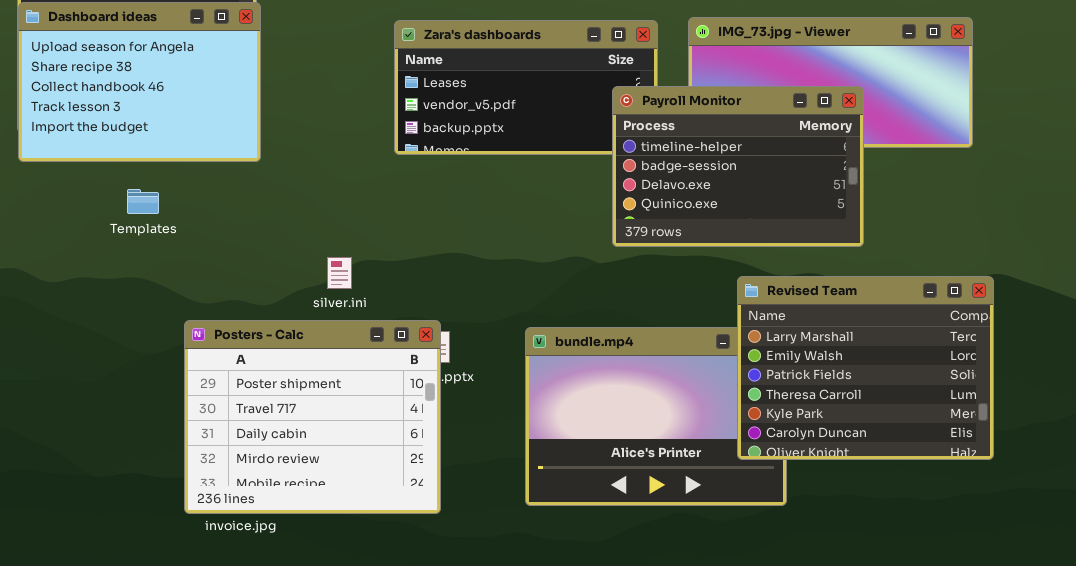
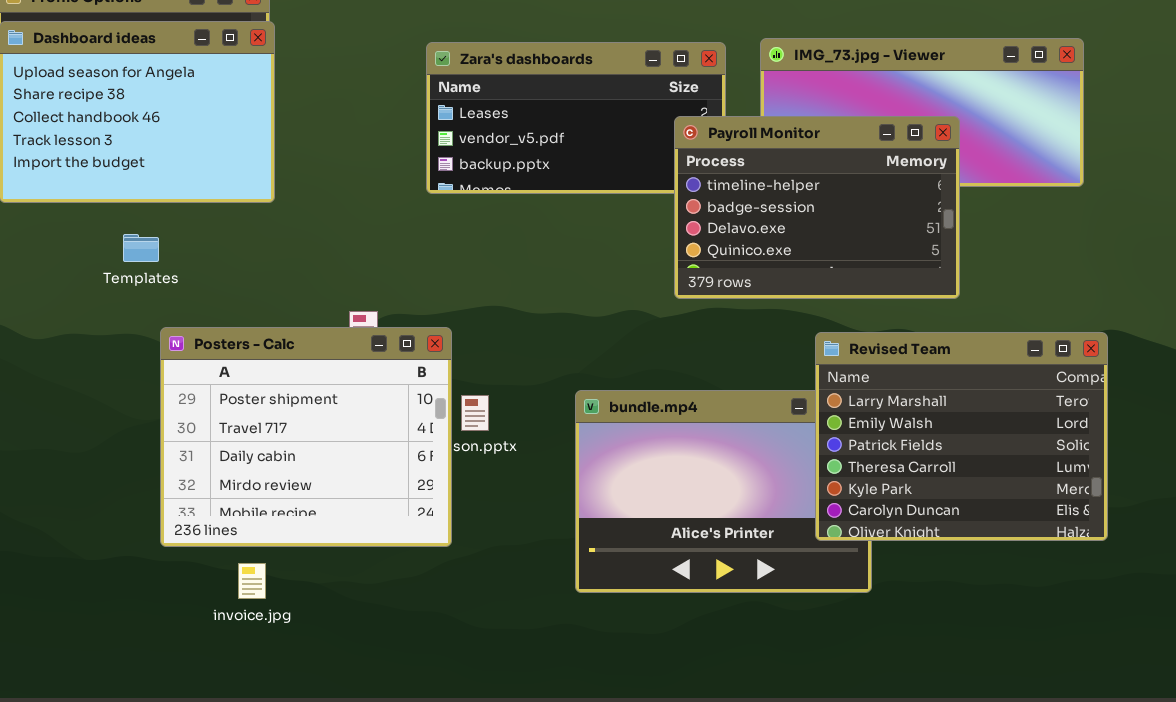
Posters - Calc: [184,320,441,514] -> [160,327,452,547], moved

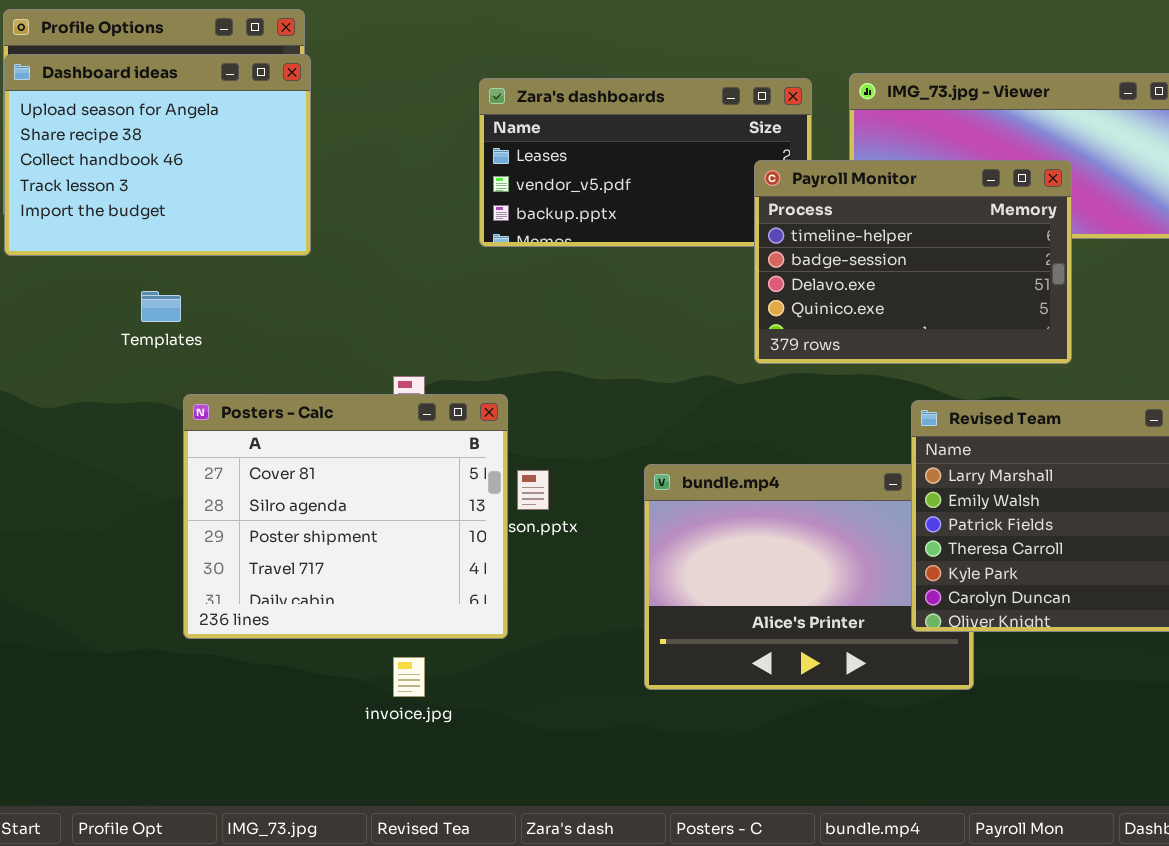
Posters - Calc: [160,327,452,547] -> [183,394,508,639], scrolled up 2 rows
invoice.jpg: [238,563,266,599] -> [393,657,425,697], moved

